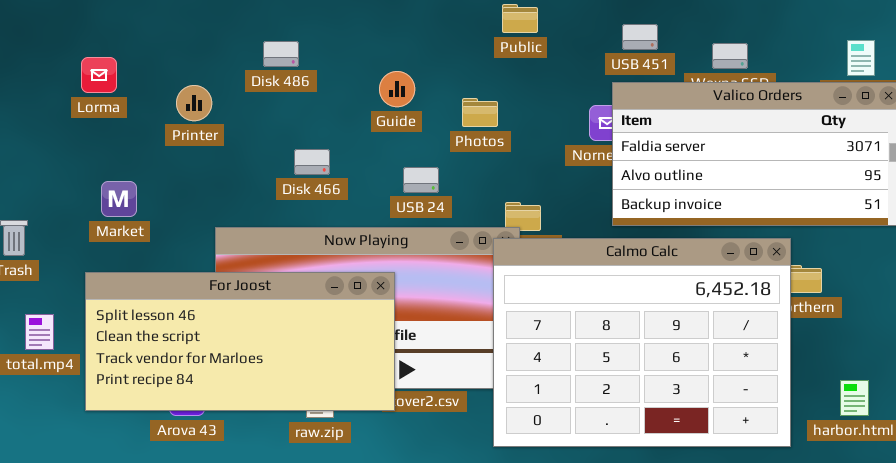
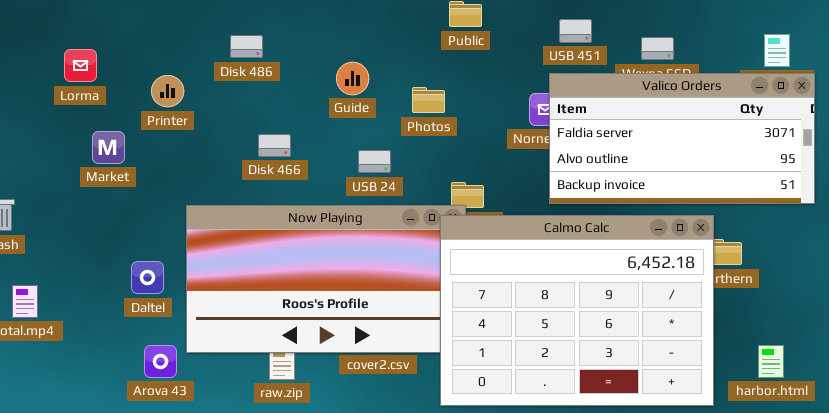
Market: [101,181,137,217] -> [92,131,125,164], moved
For Joost: [85,272,395,411] -> none, closed

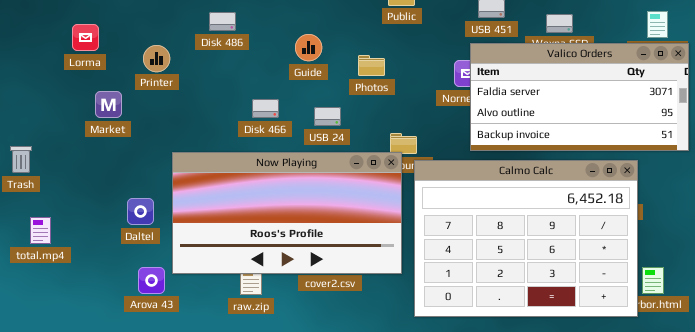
Disk 466: [258,134,291,157] -> [252,99,279,118], moved
Calmo Calc: [440,215,714,406] -> [414,160,638,317], moved

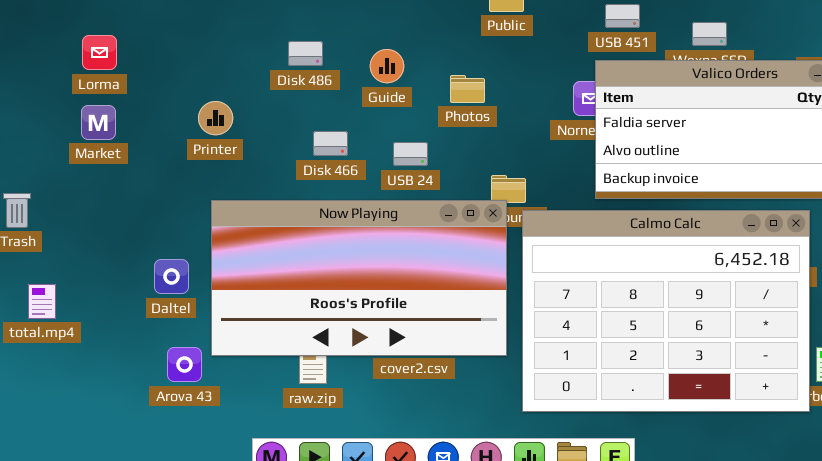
Disk 486: [209,12,236,31] -> [288,41,323,66], moved
Printer: [143,45,170,72] -> [198,101,233,135], moved
Market: [95,91,122,118] -> [81,105,116,140], moved

